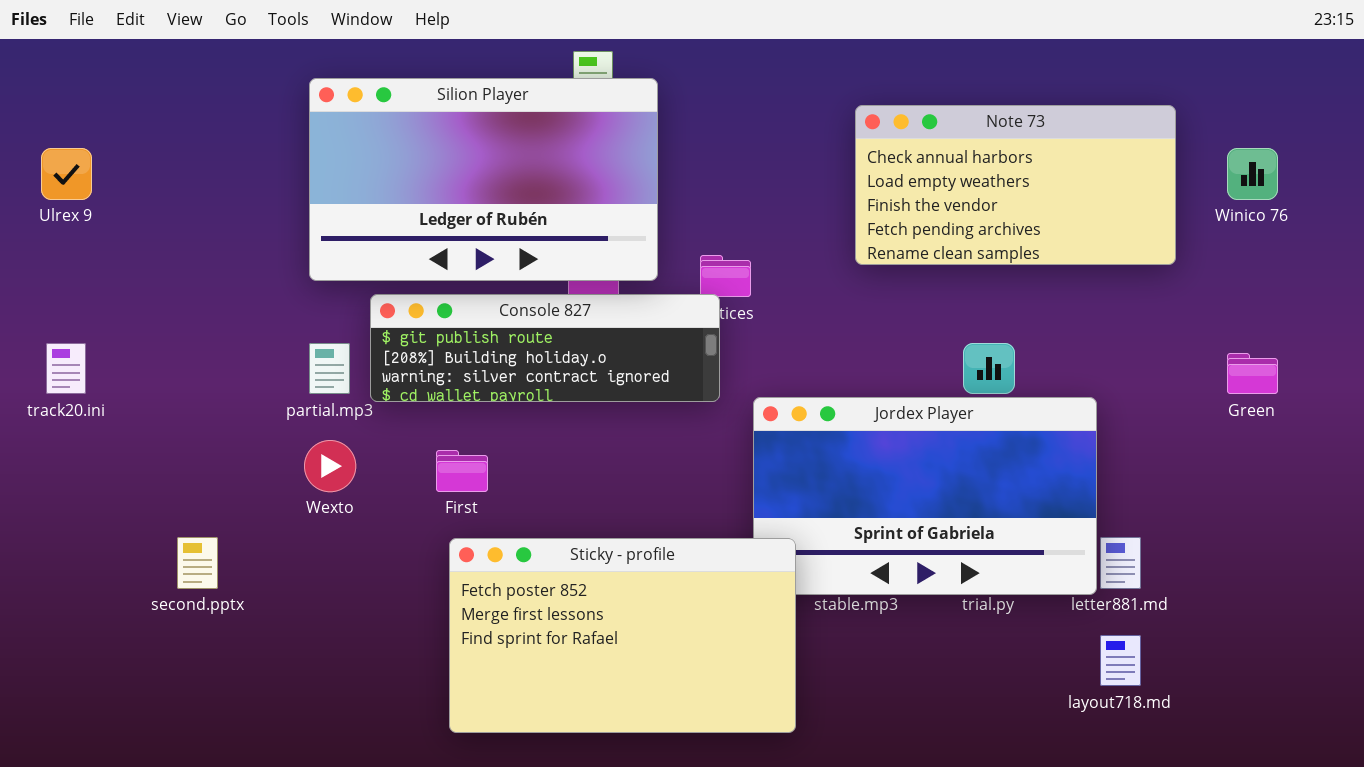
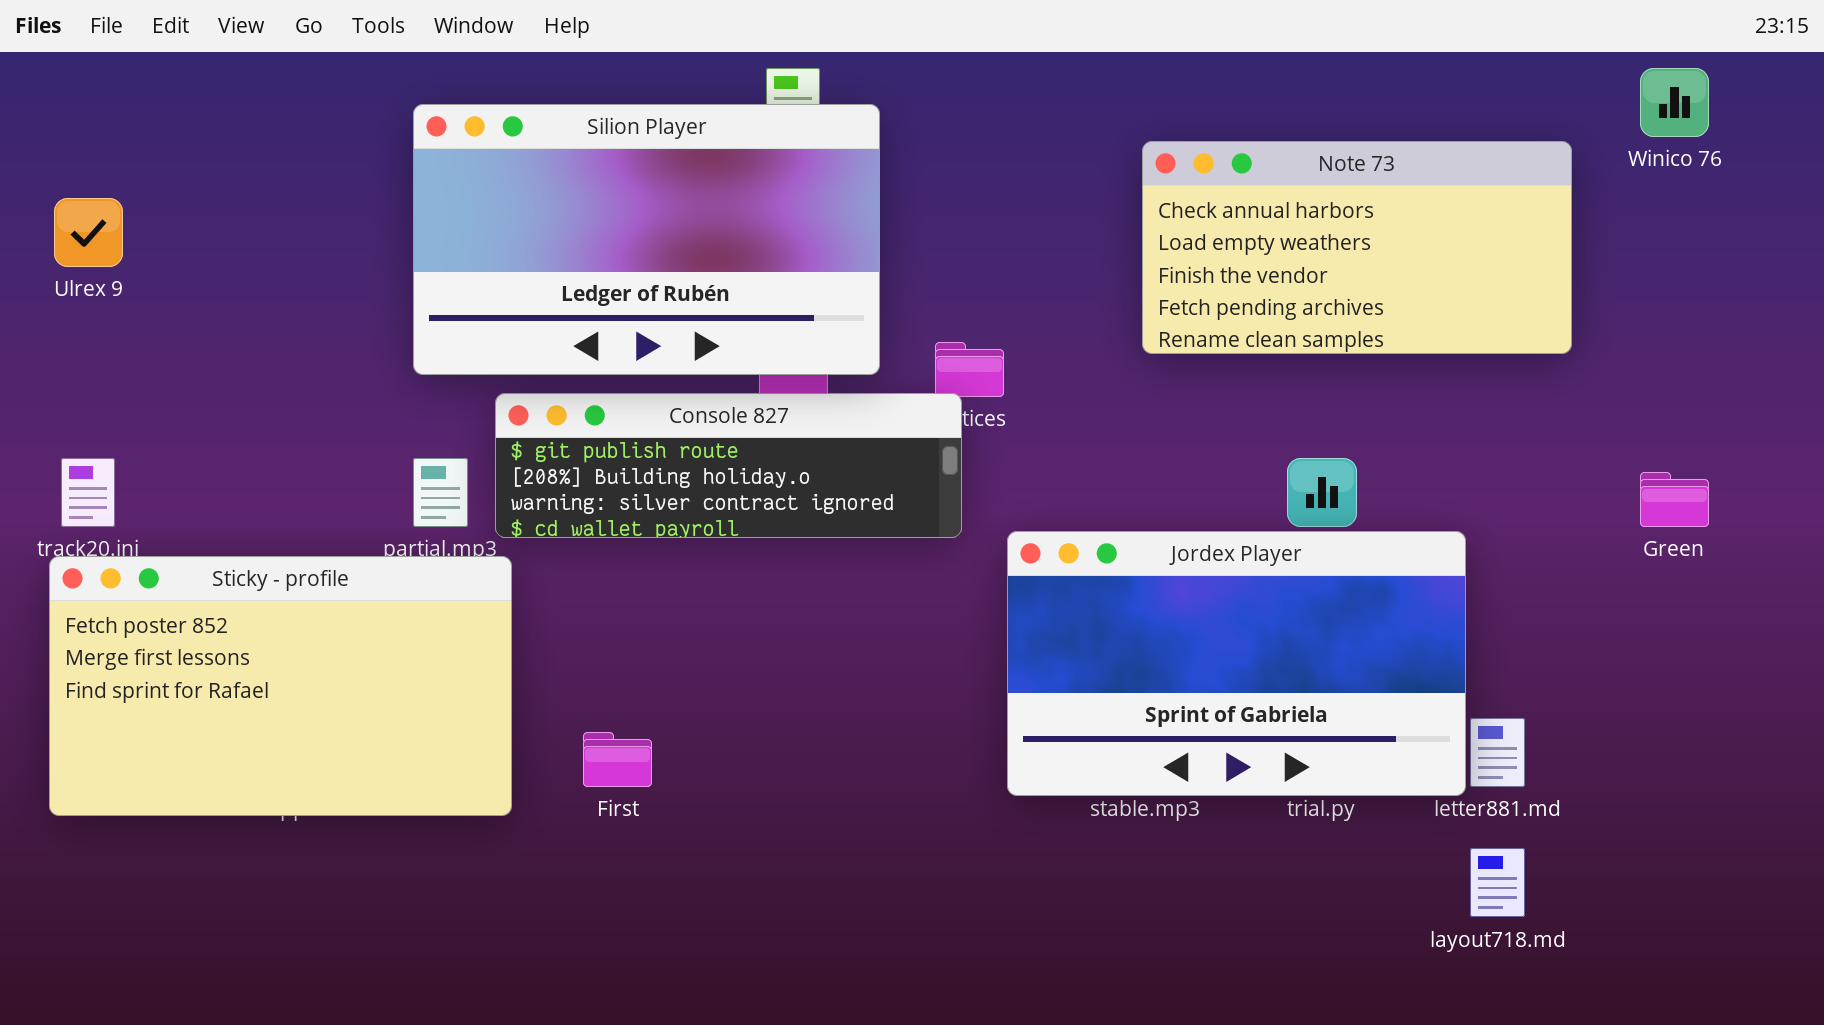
Winico 76: [1227,148,1278,200] -> [1640,68,1709,137], moved
First: [436,450,488,492] -> [583,732,652,787], moved
Sticky - profile: [449,538,796,733] -> [49,556,512,816], moved

